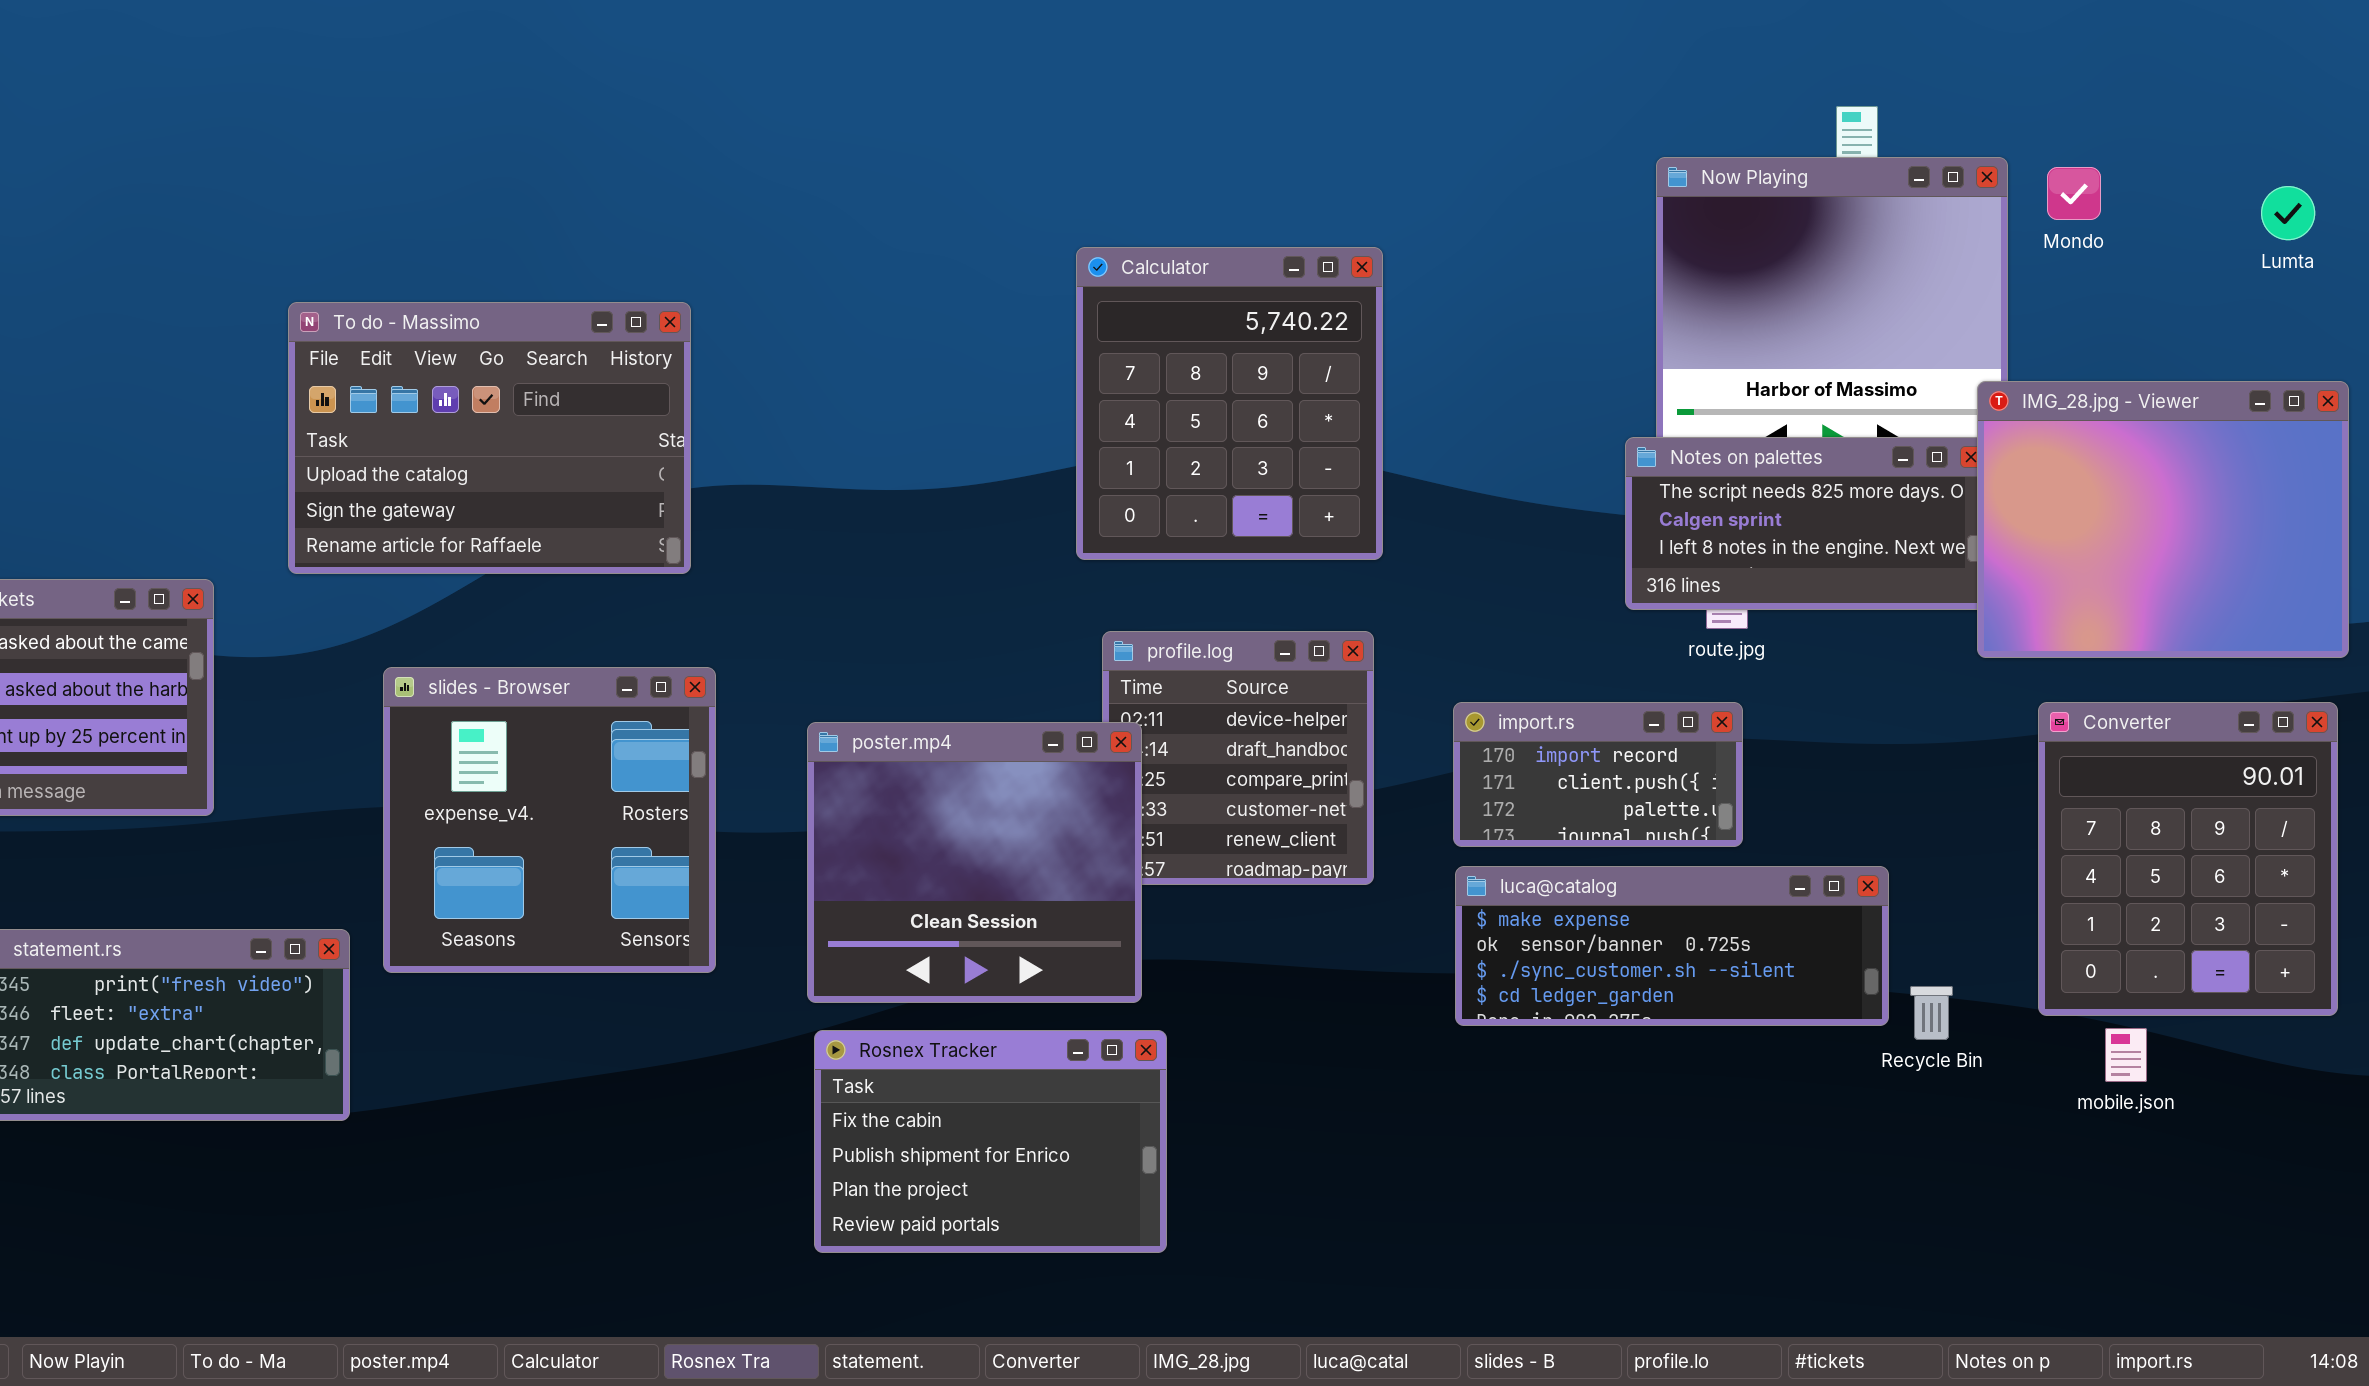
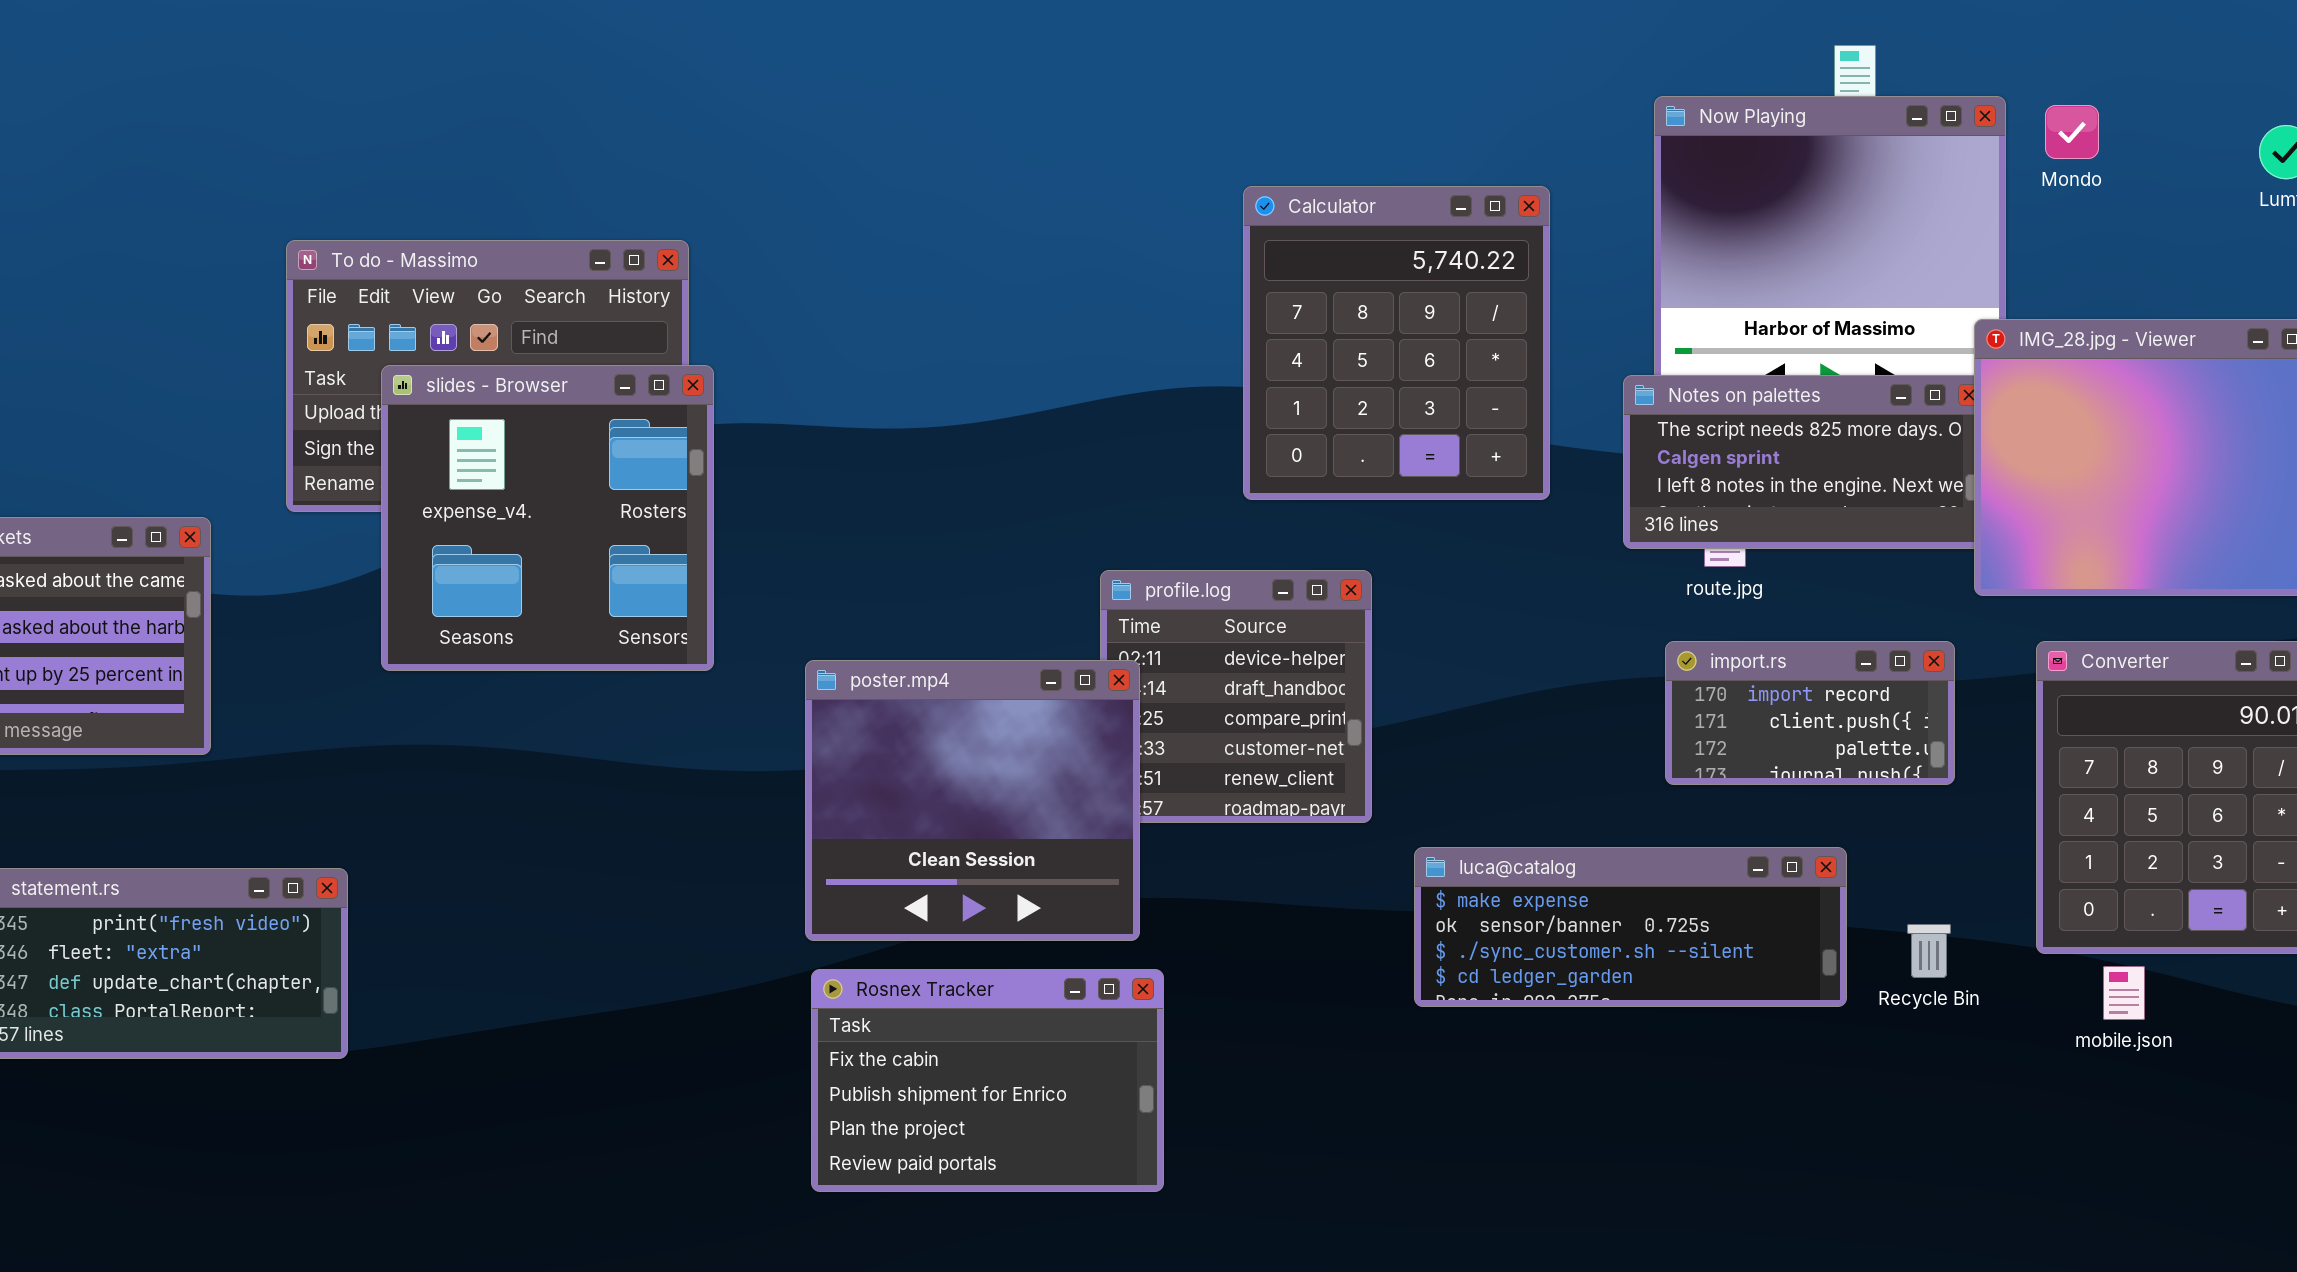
Calculator: [1076,247,1383,560] -> [1243,186,1550,500], moved
slides - Browser: [383,667,716,973] -> [381,365,714,671], moved
import.rs: [1453,702,1743,847] -> [1665,641,1955,785], moved
luca@catalog: [1455,866,1889,1026] -> [1414,847,1847,1007], moved

